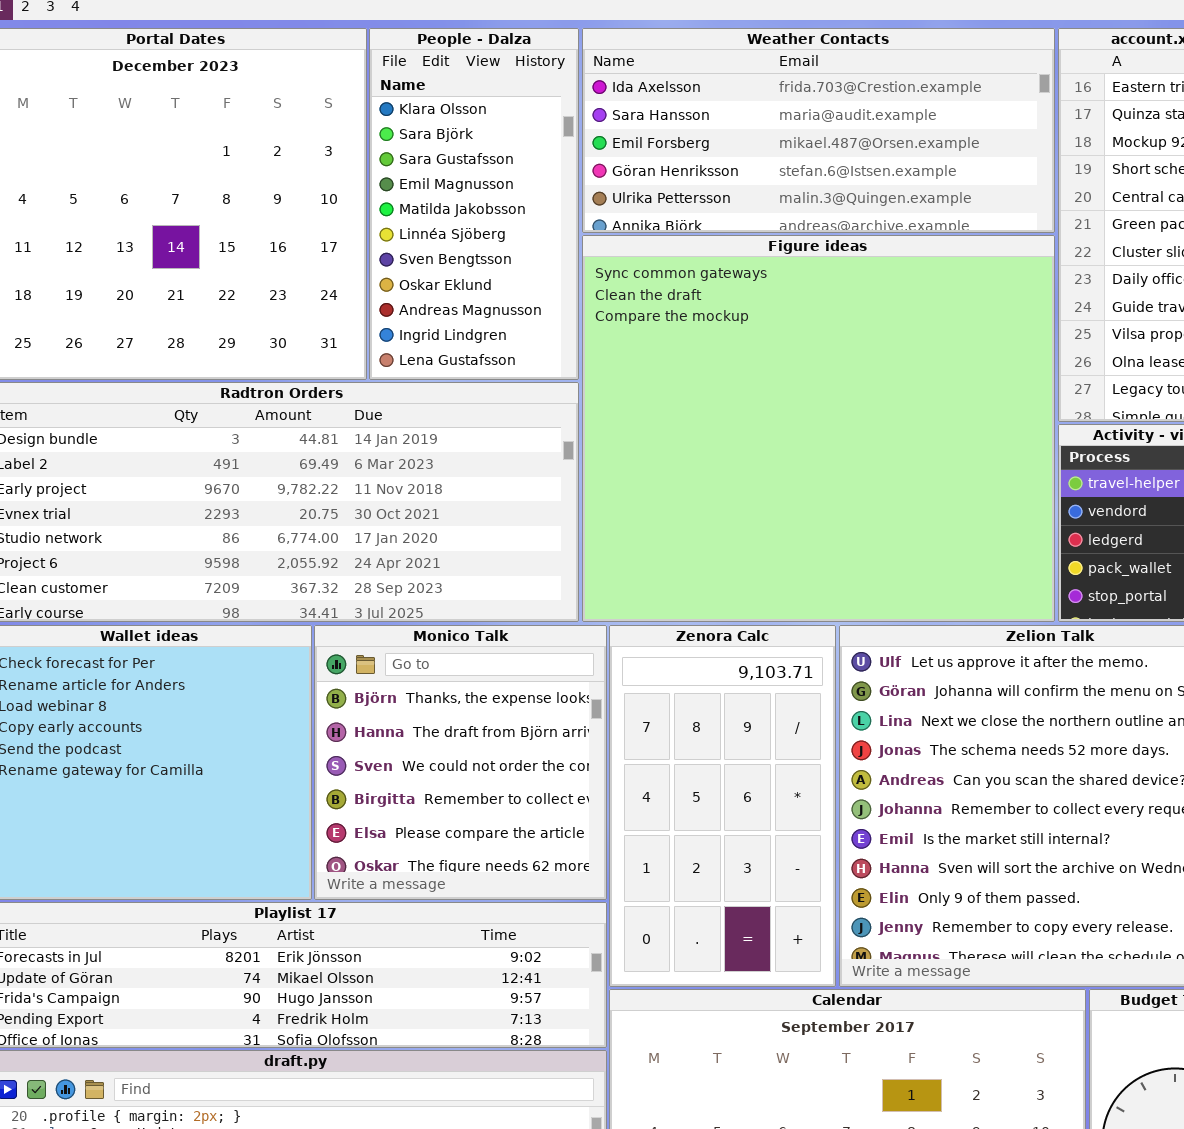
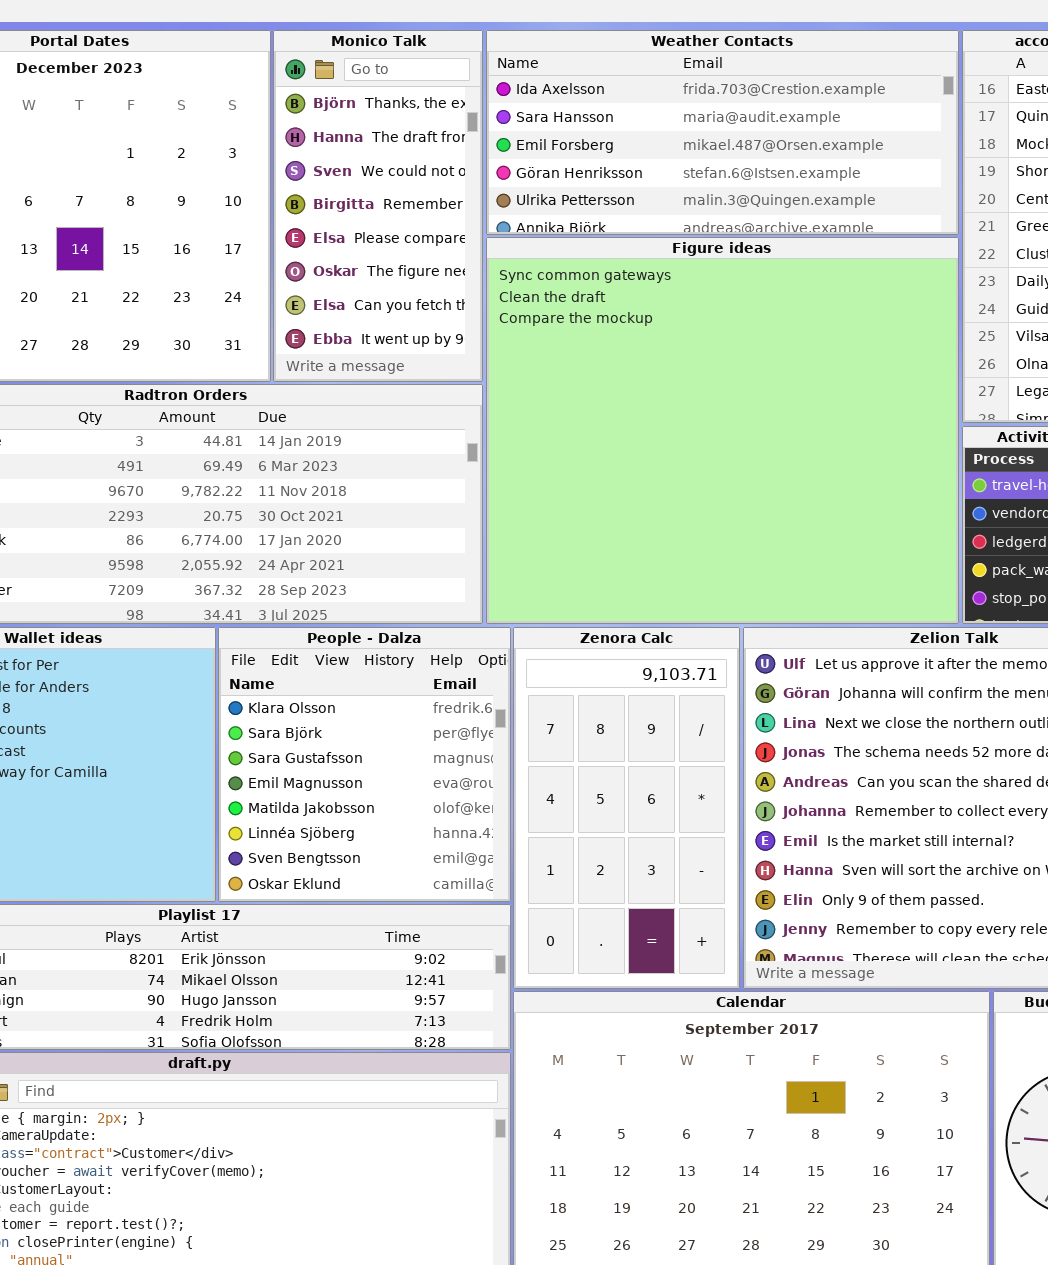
People - Dalza: [369,28,579,380] -> [218,627,511,902], moved, resized
Monico Talk: [314,625,607,900] -> [273,30,483,382], moved, resized

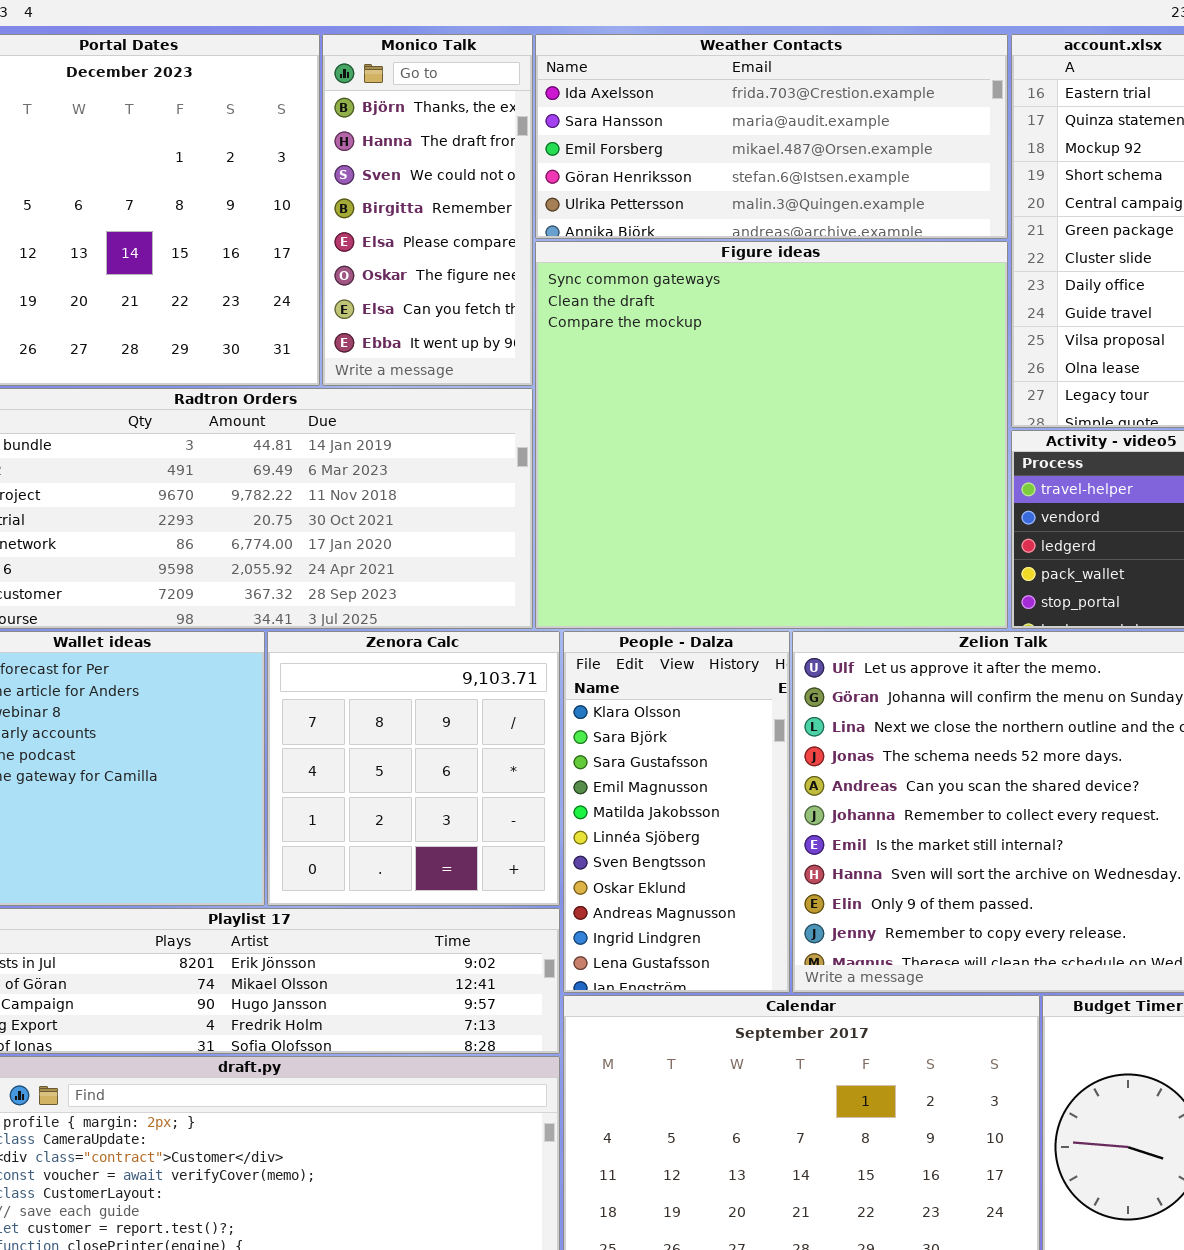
People - Dalza: [218,627,511,902] -> [563,631,790,993], moved, resized
Zenora Calc: [513,627,740,989] -> [267,631,560,906], moved, resized

